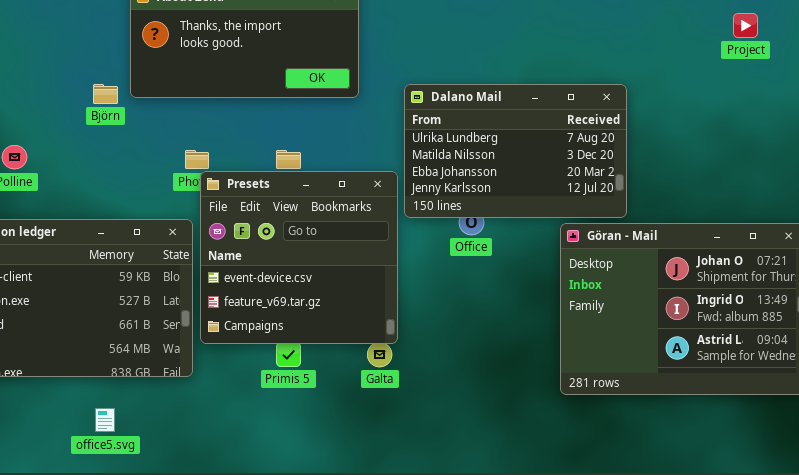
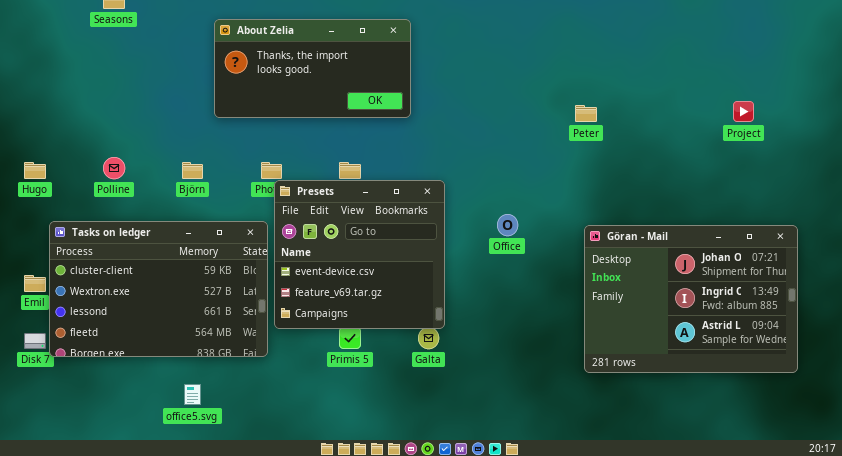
Project: [733,13,758,38] -> [733,101,754,122], moved
Björn: [93,84,118,104] -> [182,162,203,179], moved
Dalano Mail: [404,84,627,218] -> none, closed

